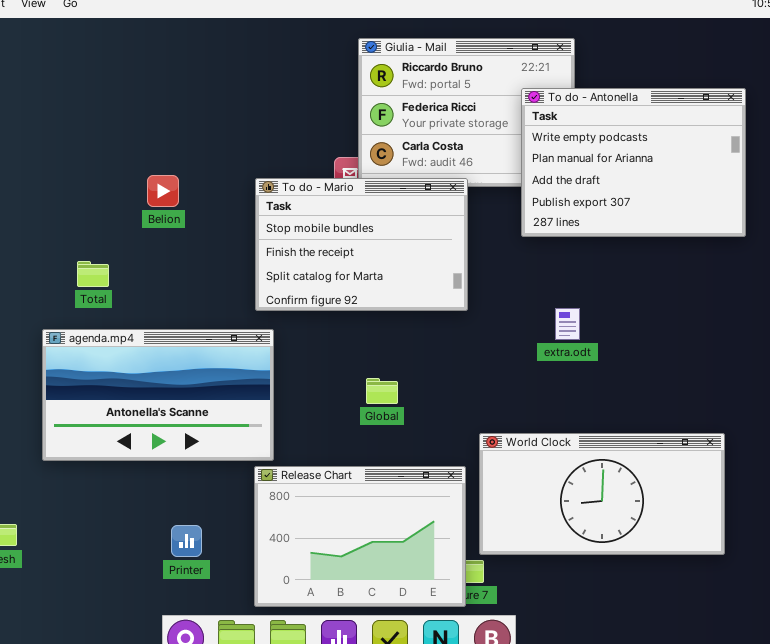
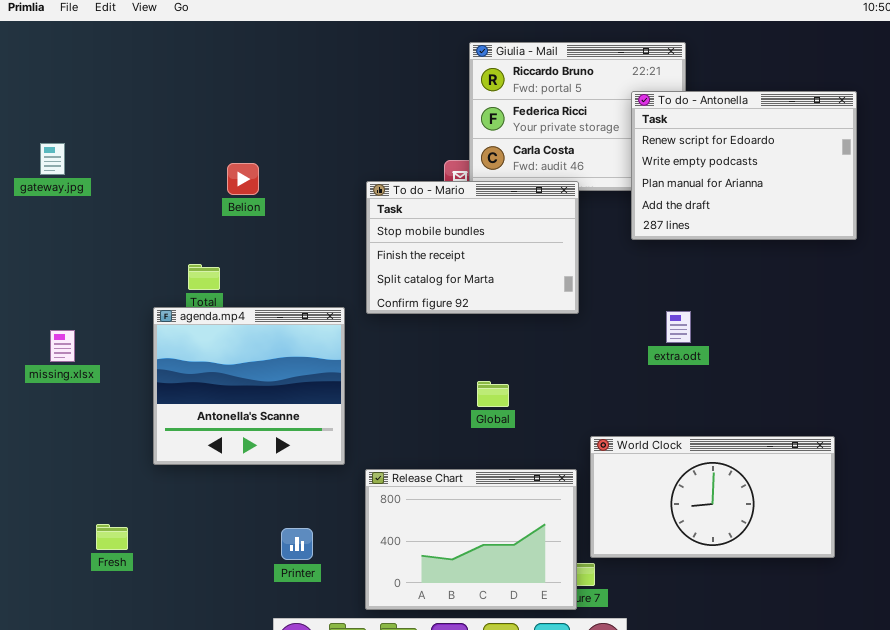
To do - Antonella: [521,88,746,237] -> [631,91,857,240], scrolled up 1 row
Belion: [147,175,179,207] -> [227,163,259,195], moved
agenda.mp4: [42,329,274,461] -> [153,307,345,465], resized

